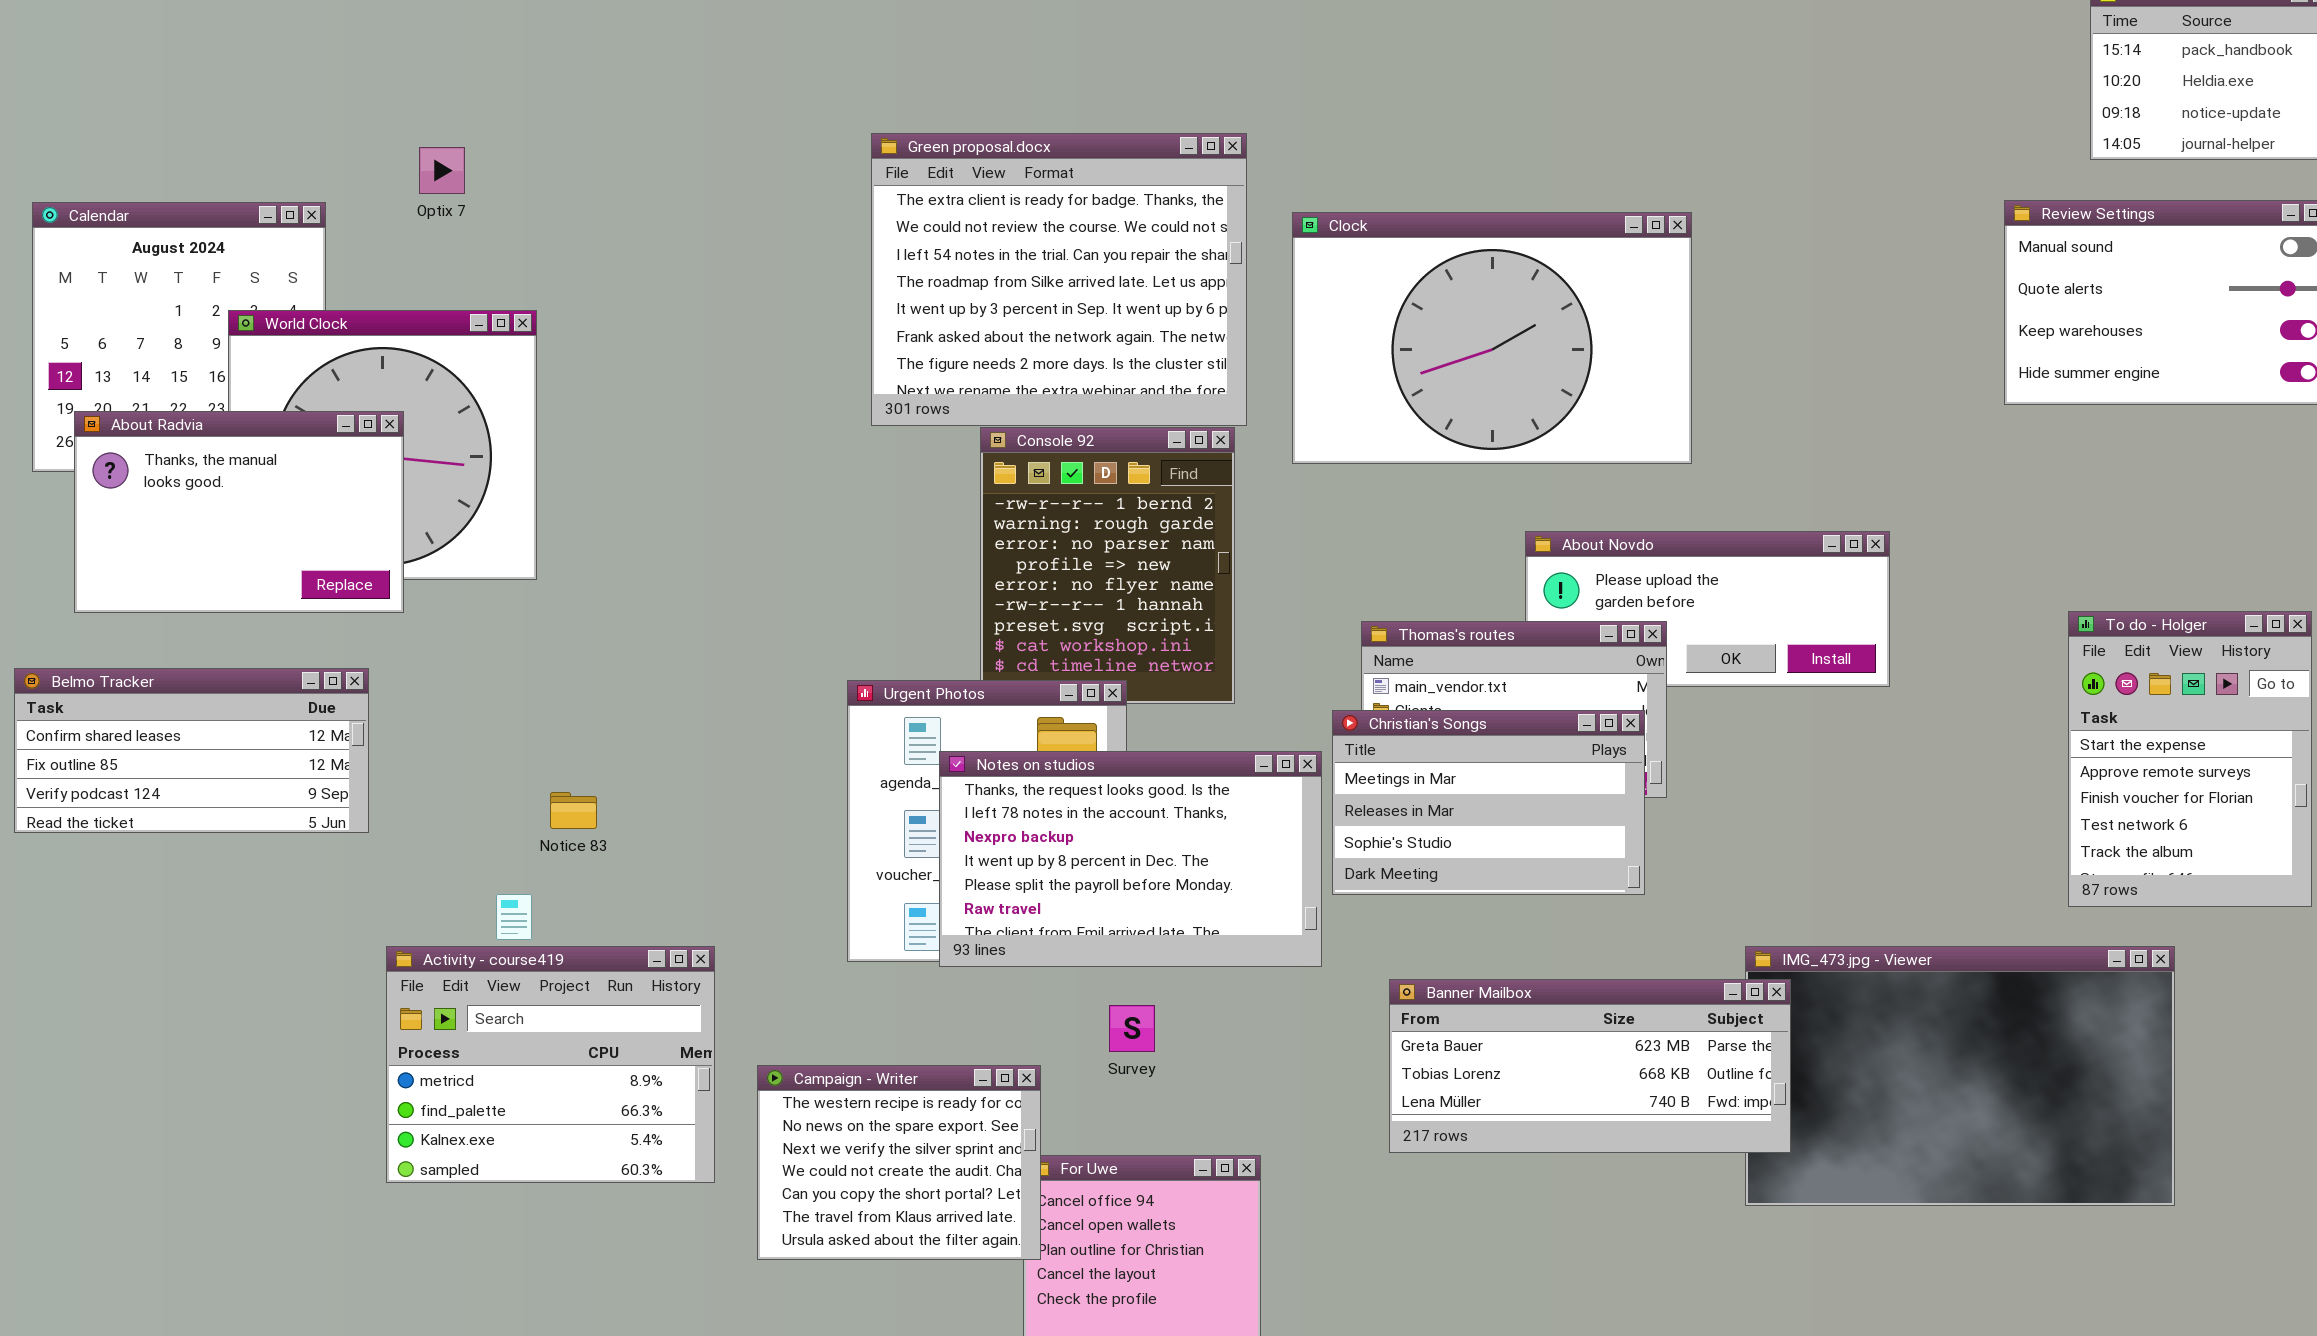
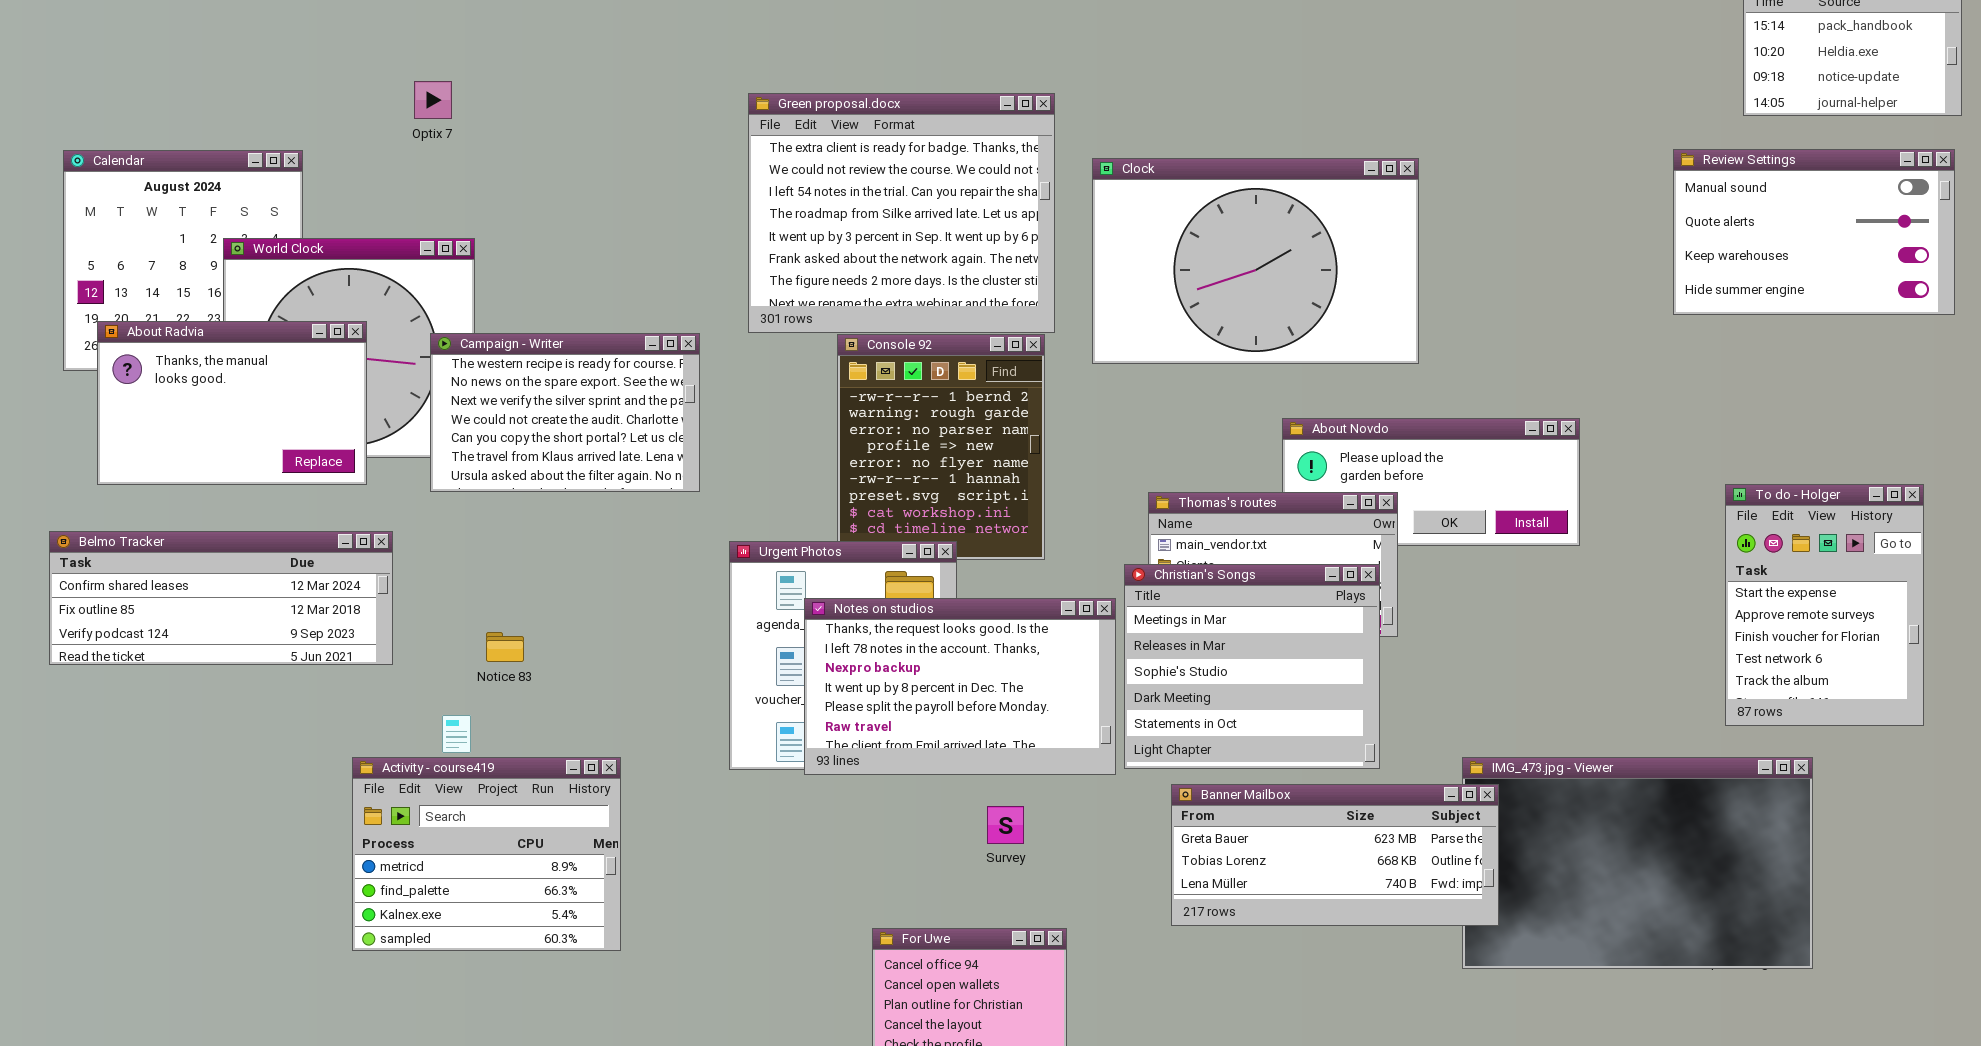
Optix 7: [419,147,465,194] -> [414,81,452,119], moved
Belmo Tracker: [14,668,369,833] -> [49,531,393,665], resized
Christian's Songs: [1332,710,1645,895] -> [1124,564,1380,769], resized
Survey: [1109,1005,1155,1052] -> [987,806,1024,844], moved
Campaign - Writer: [757,1065,1041,1260] -> [430,333,700,492], moved, resized

